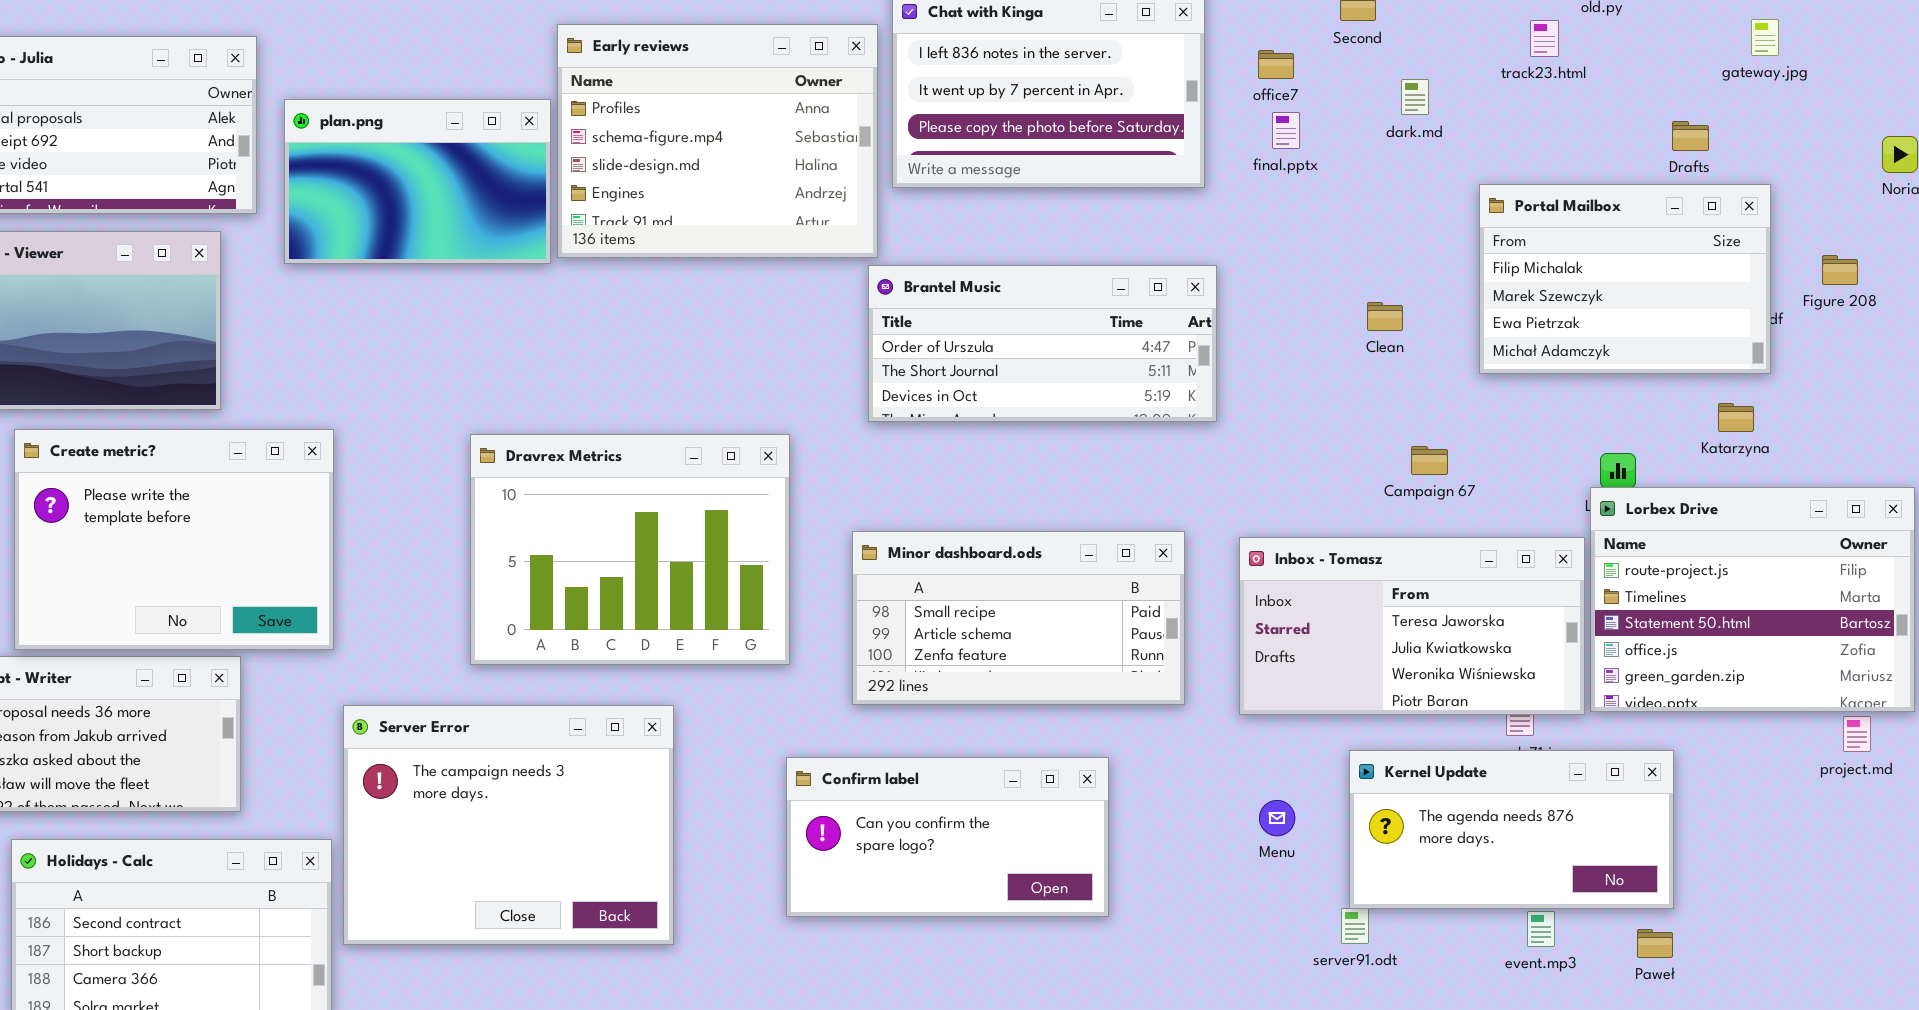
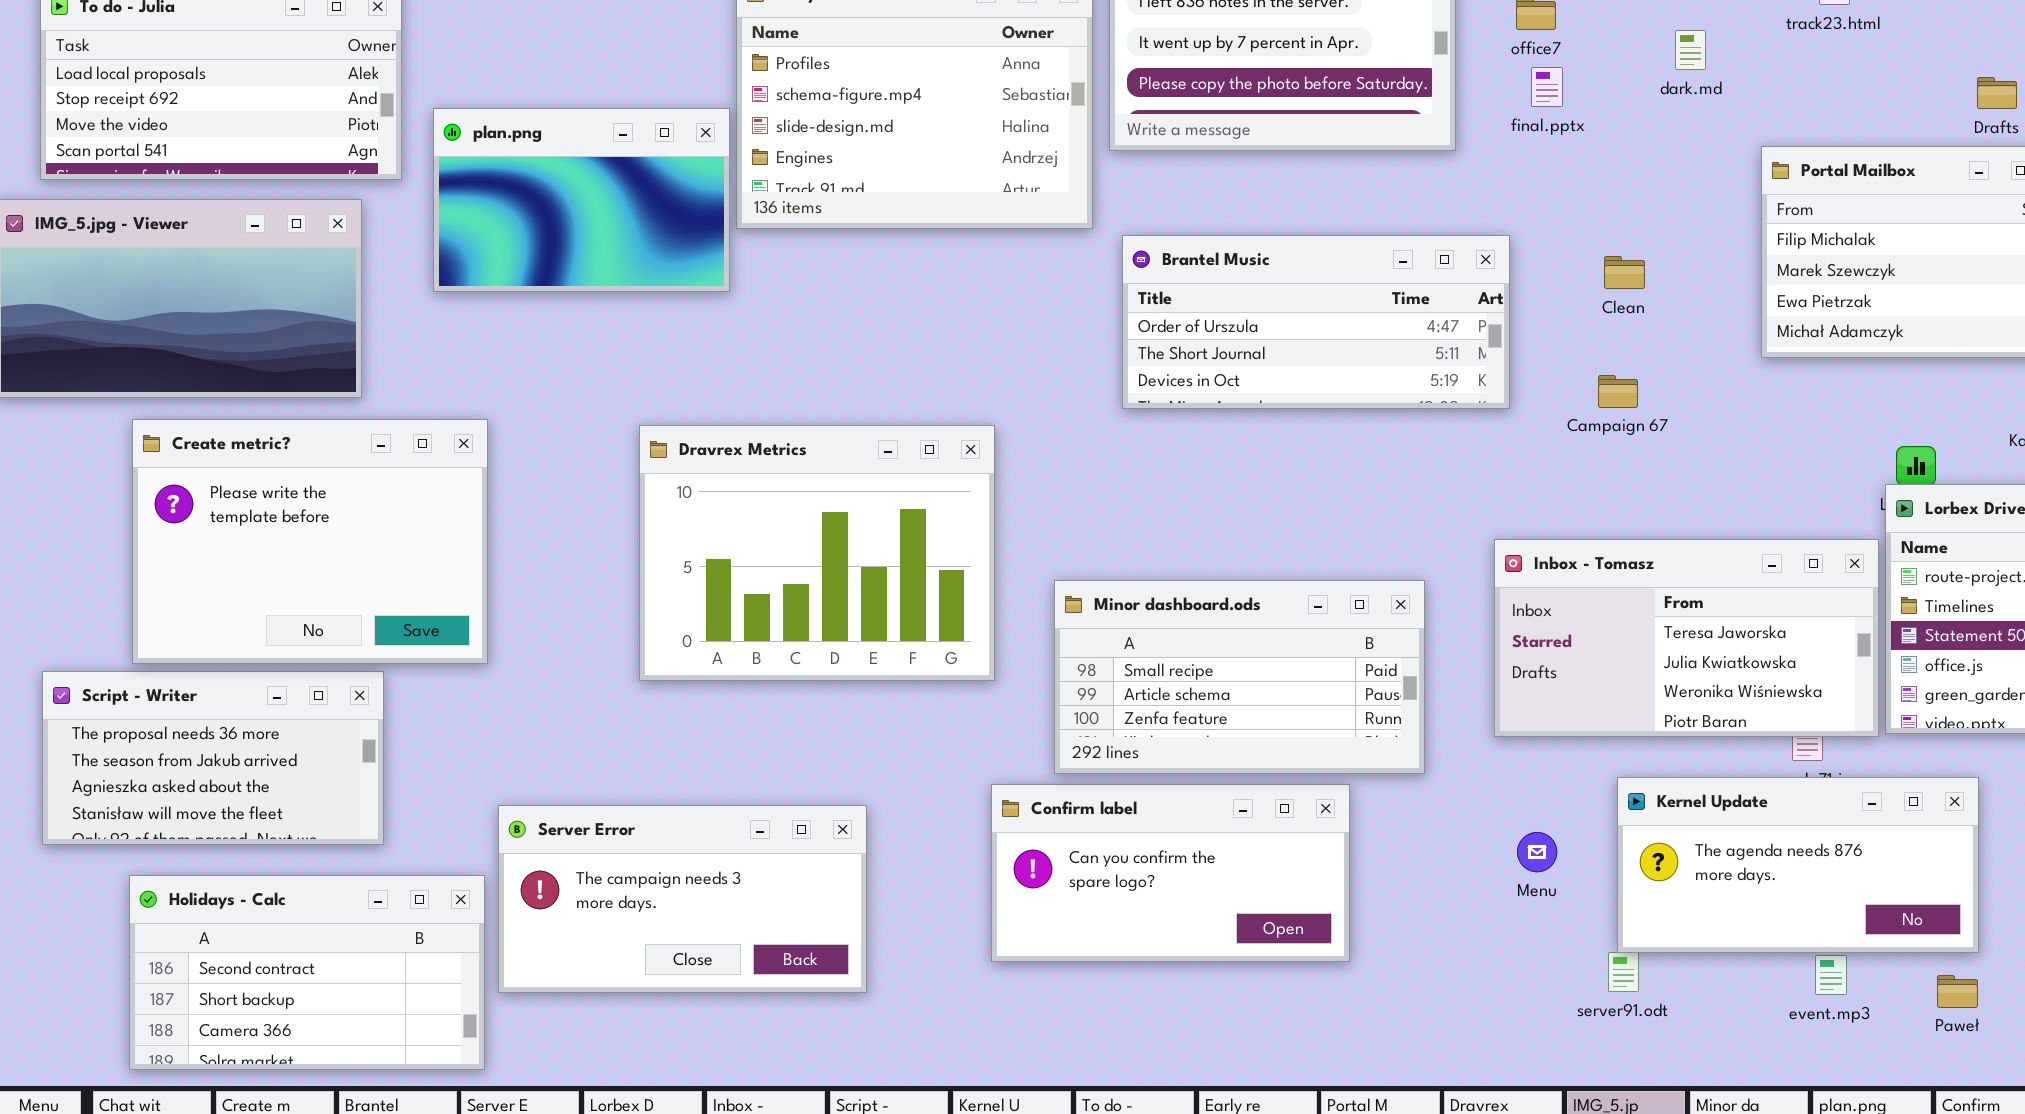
plan.png: [284,99,551,264] -> [433,108,730,292], moved
Brantel Music: [868,265,1217,422] -> [1122,235,1510,409], moved
Clean: [1367,302,1403,331] -> [1604,256,1645,289], moved
Campaign 67: [1411,446,1448,475] -> [1598,375,1638,408], moved
Minor dashboard.ods: [852,531,1185,705] -> [1054,580,1425,774], moved
Server Error: [343,705,674,945] -> [498,805,867,993], resized

